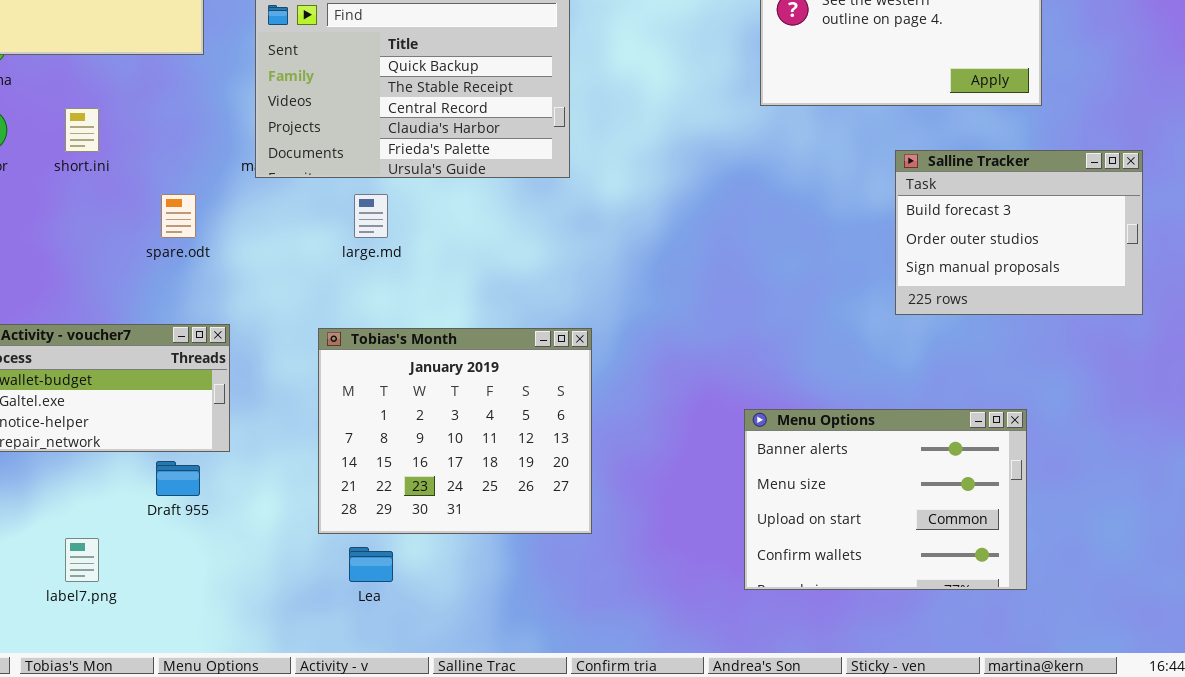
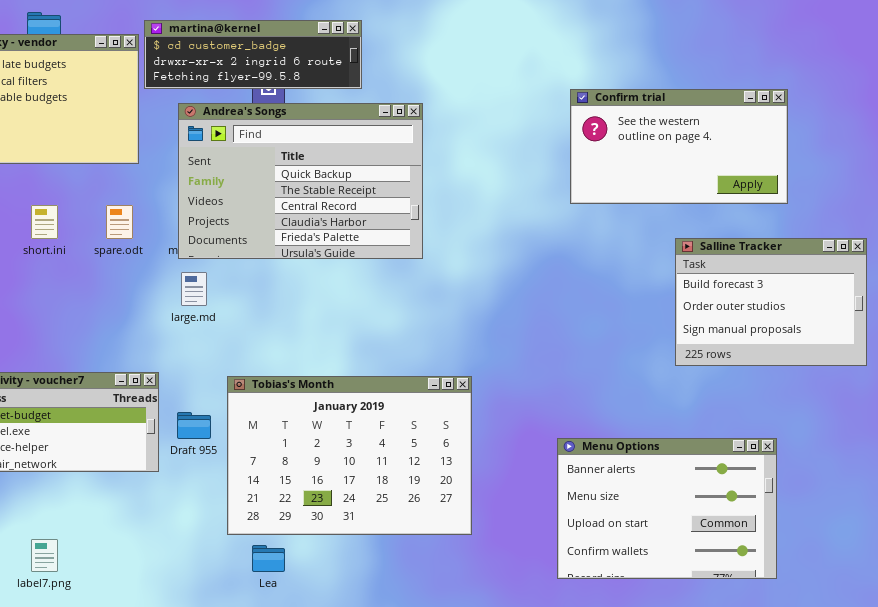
spare.odt: [161,194,196,238] -> [106,205,133,239], moved
large.md: [354,194,388,238] -> [181,272,207,306], moved
Tobias's Month: [318,328,592,534] -> [227,376,472,535], resized
Draft 955: [156,461,200,496] -> [177,412,211,439], moved

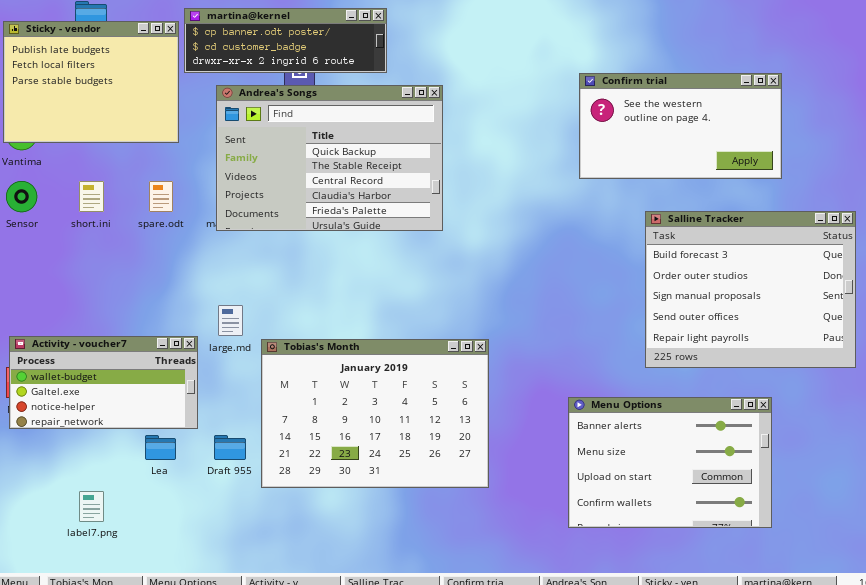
martina@kernel: [144,20,362,89] -> [184,8,387,73], scrolled up 1 row
Salline Tracker: [675,238,867,366] -> [645,211,856,368], resized
large.md: [181,272,207,306] -> [218,305,243,336], moved
Draft 955: [177,412,211,439] -> [214,435,246,460], moved
Lea: [252,545,285,572] -> [145,435,176,460], moved

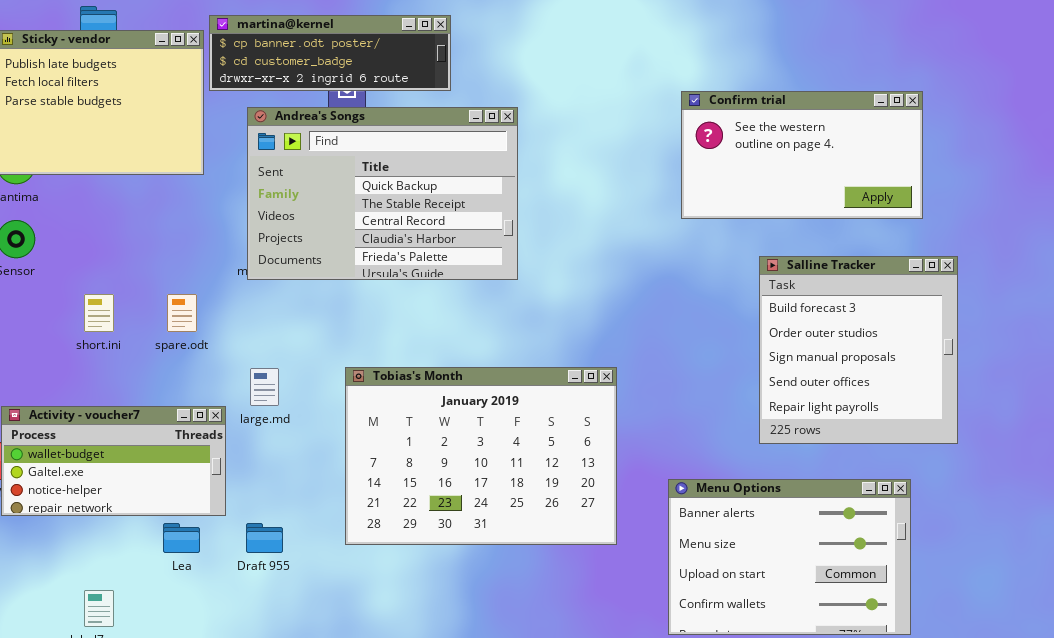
short.ini: [79,181,104,212] -> [84,294,114,332], moved
spare.odt: [149,181,173,212] -> [167,294,197,332], moved
Salline Tracker: [645,211,856,368] -> [759,256,958,444], resized
Tobias's Month: [261,339,489,488] -> [345,367,617,545], moved

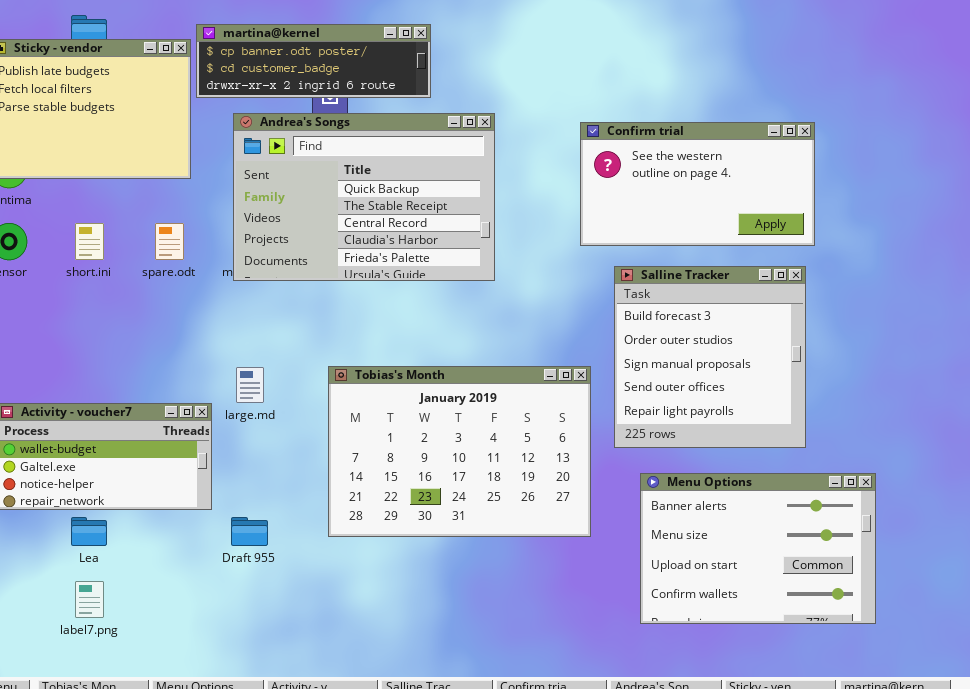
Confirm trial: [681,91,923,219] -> [580,122,815,246], moved
Salline Tracker: [759,256,958,444] -> [614,266,806,448], moved
short.ini: [84,294,114,332] -> [75,223,104,260], moved
spare.odt: [167,294,197,332] -> [155,223,184,260], moved
Lea: [163,523,200,553] -> [71,517,107,546], moved

